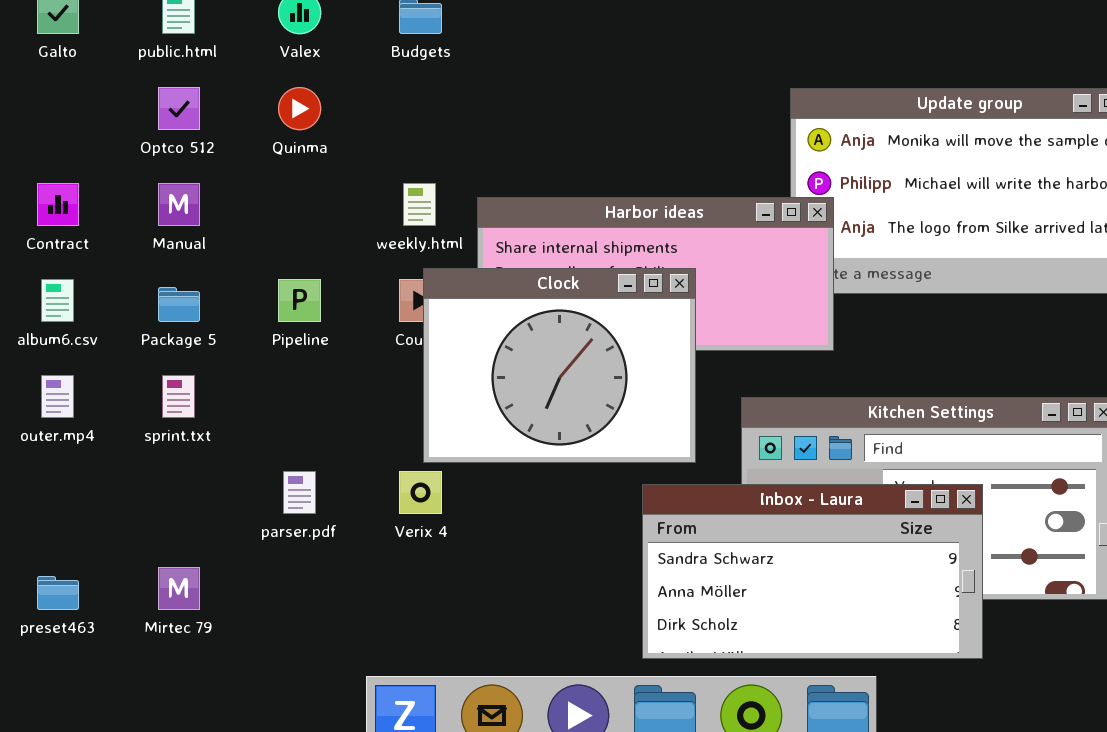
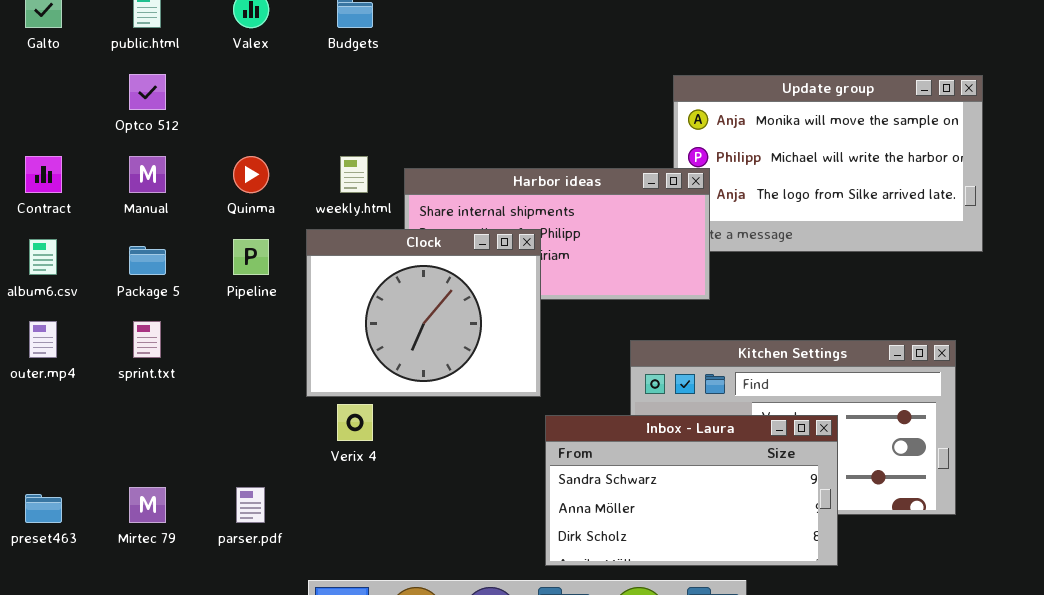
Quinma: [278,87,321,130] -> [233,156,269,193], moved
Clock: [423,268,696,463] -> [306,229,541,397], moved
parser.pdf: [283,471,316,514] -> [236,487,265,523], moved

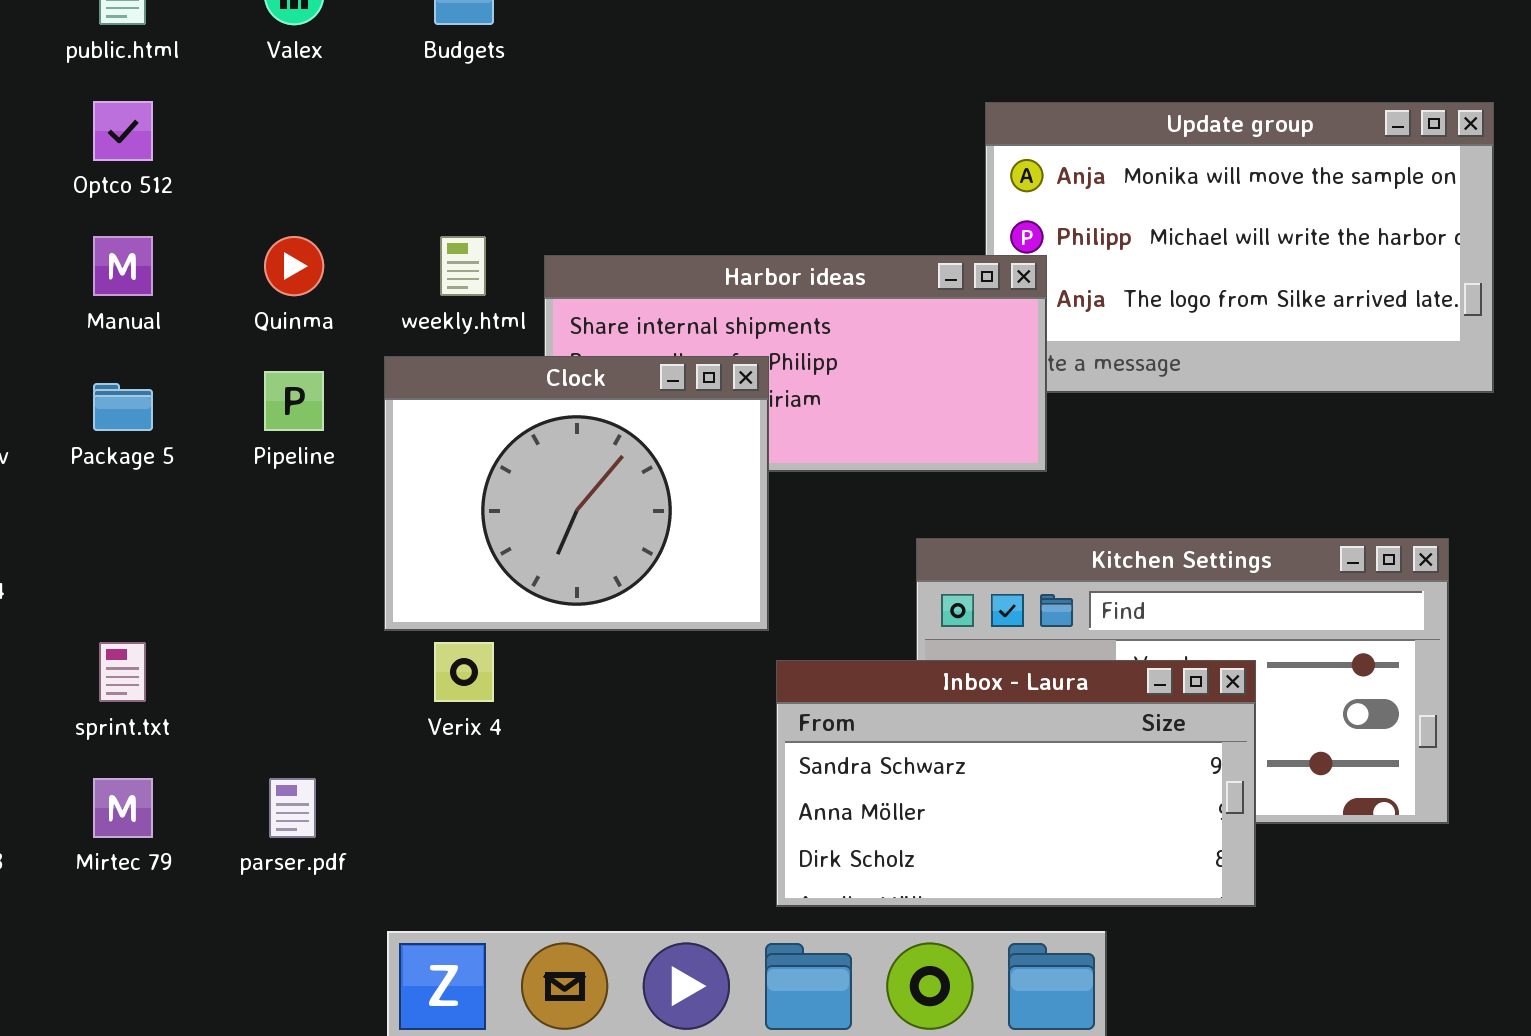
sprint.txt: [133,321,161,358] -> [99,642,146,702], moved

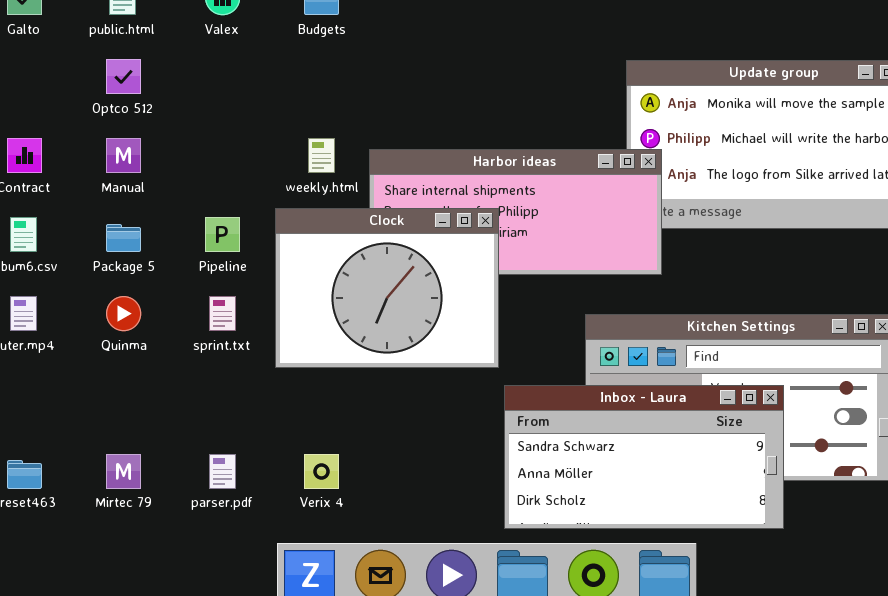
Quinma: [264,236,324,296] -> [106,296,141,331], moved
sprint.txt: [99,642,146,702] -> [209,296,236,331], moved
Verix 4: [434,642,494,702] -> [304,454,339,489], moved

